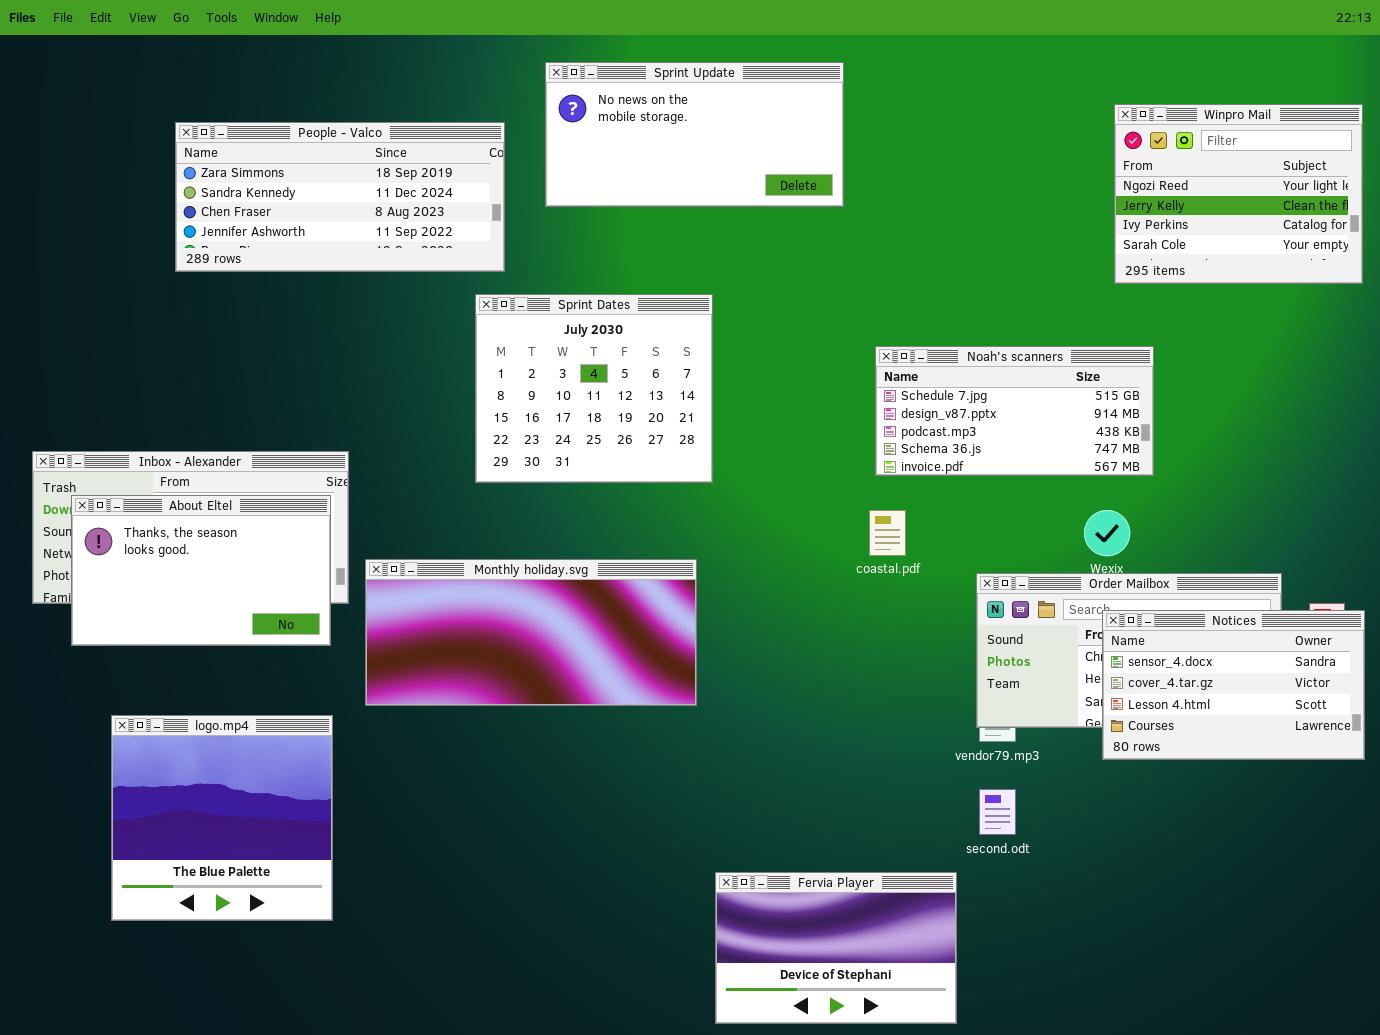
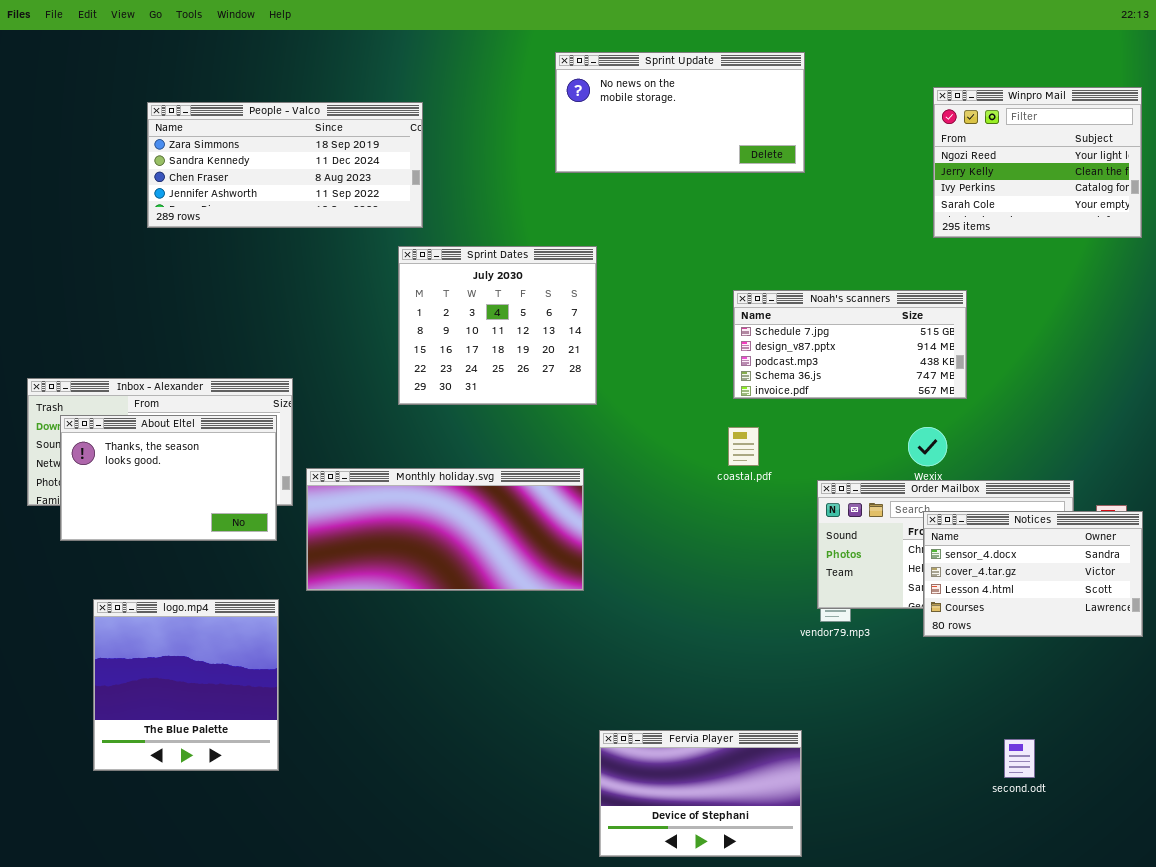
Sprint Update: [545,62,844,207] -> [555,52,805,173], moved
second.odt: [979,789,1016,835] -> [1004,739,1035,778], moved

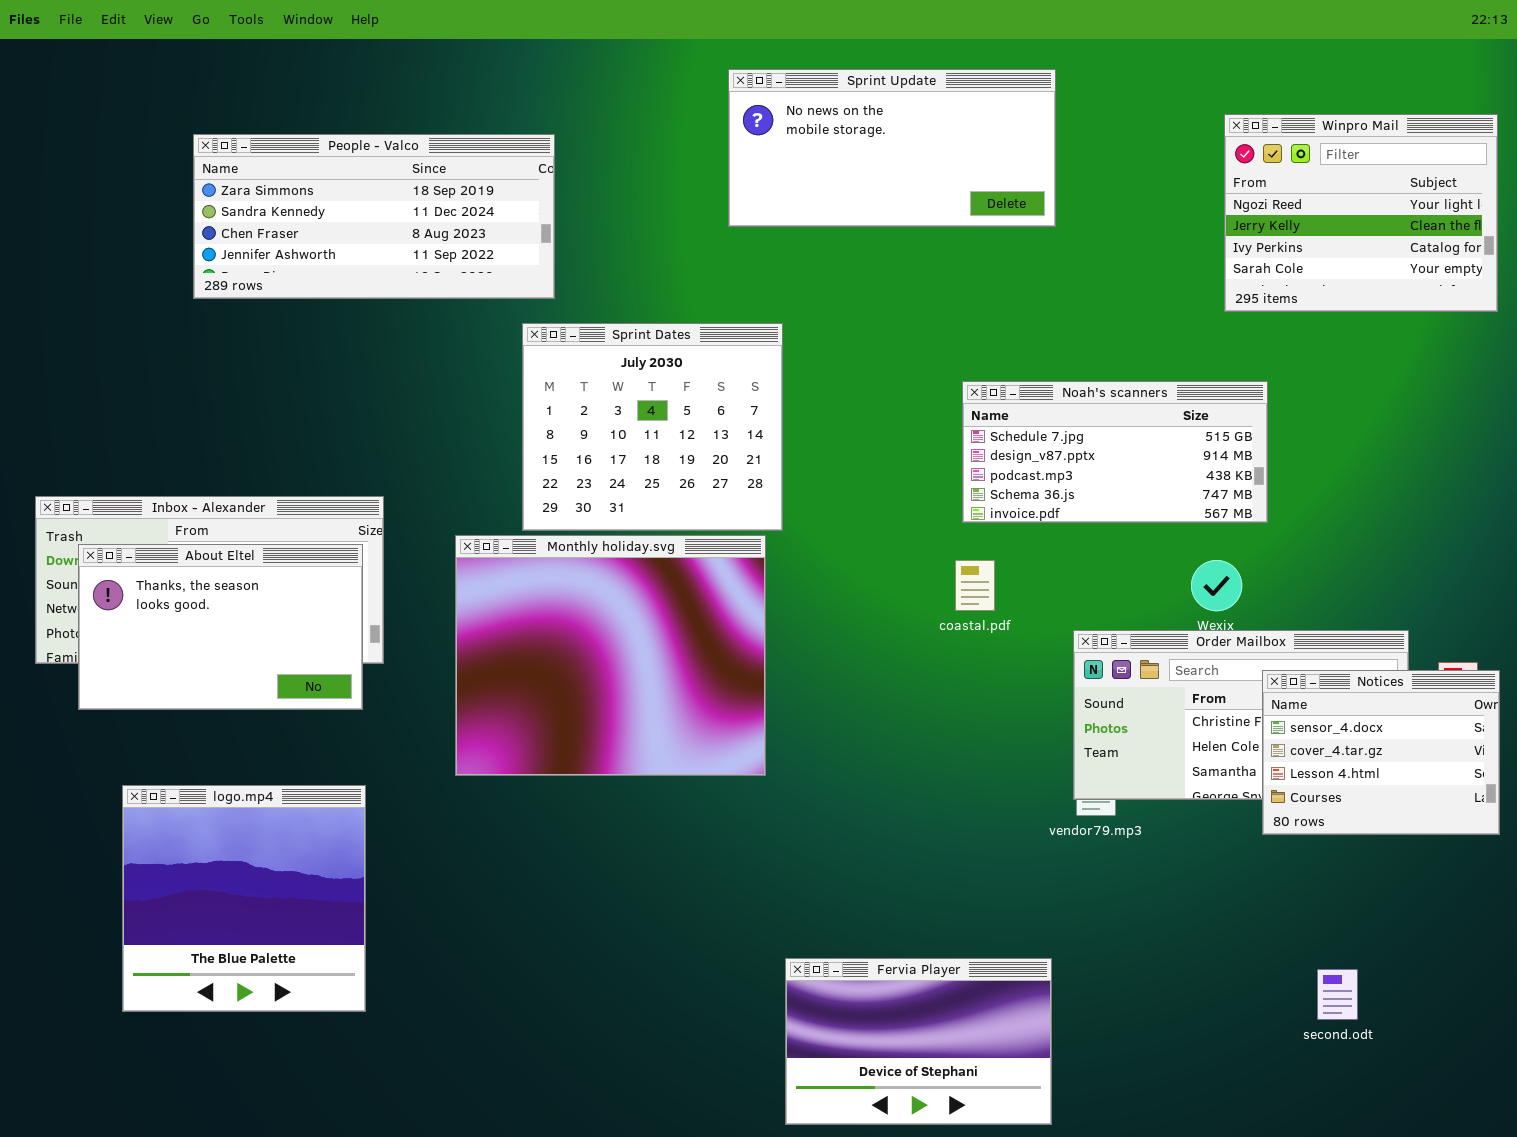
Monthly holiday.svg: [306,468,584,591] -> [455,535,766,776], resized
Notices: [923,511,1143,637] -> [1262,670,1500,835], resized

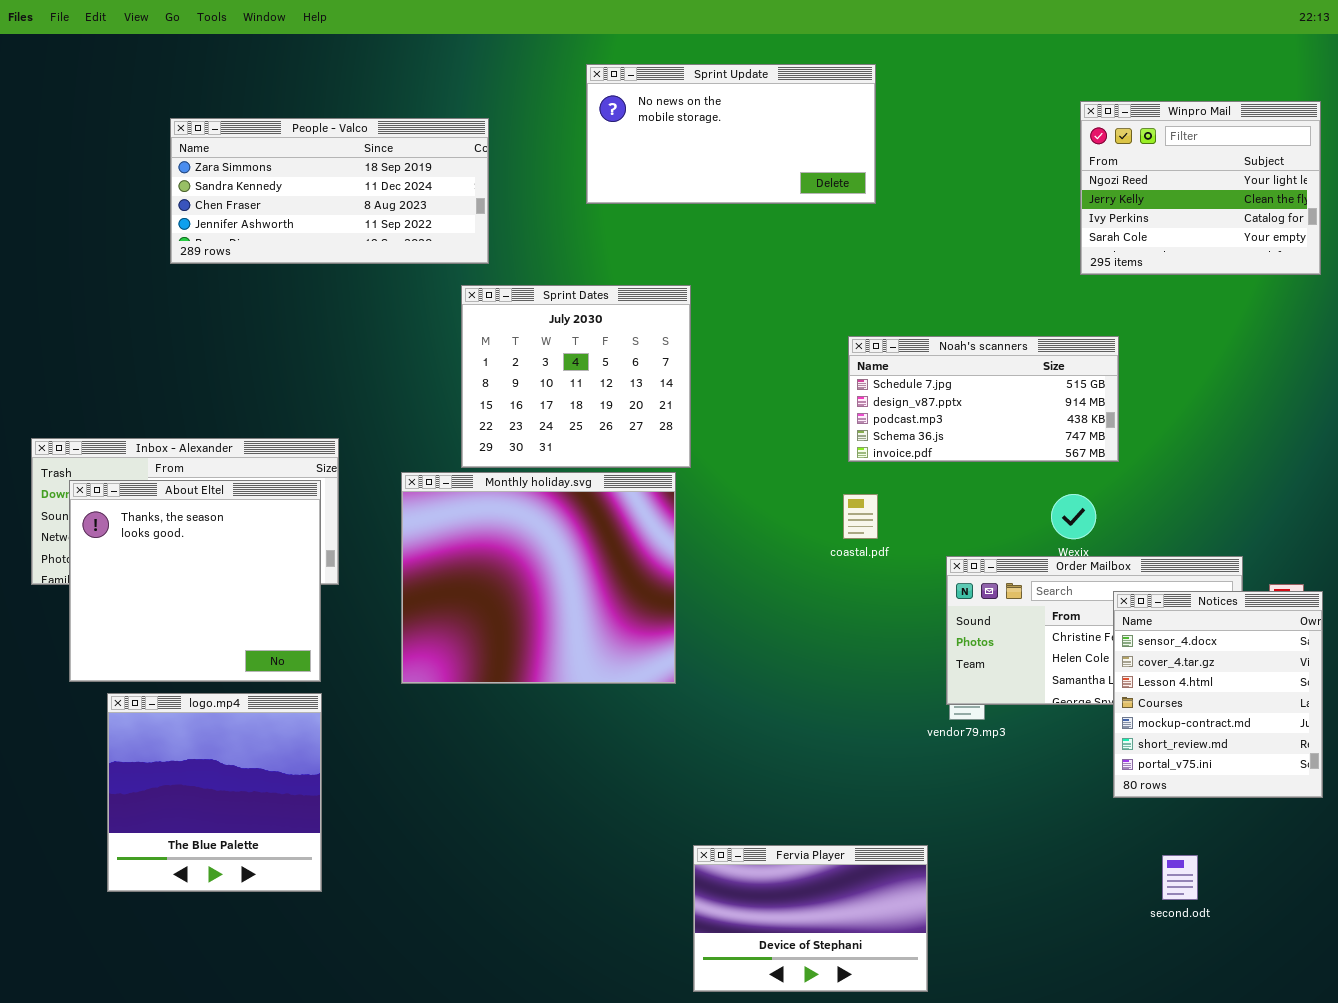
Sprint Update: [728,69,1056,227] -> [586,64,876,204], moved
About Eltel: [78,544,363,710] -> [69,480,321,682], resized
Notices: [1262,670,1500,835] -> [1113,591,1323,798], resized

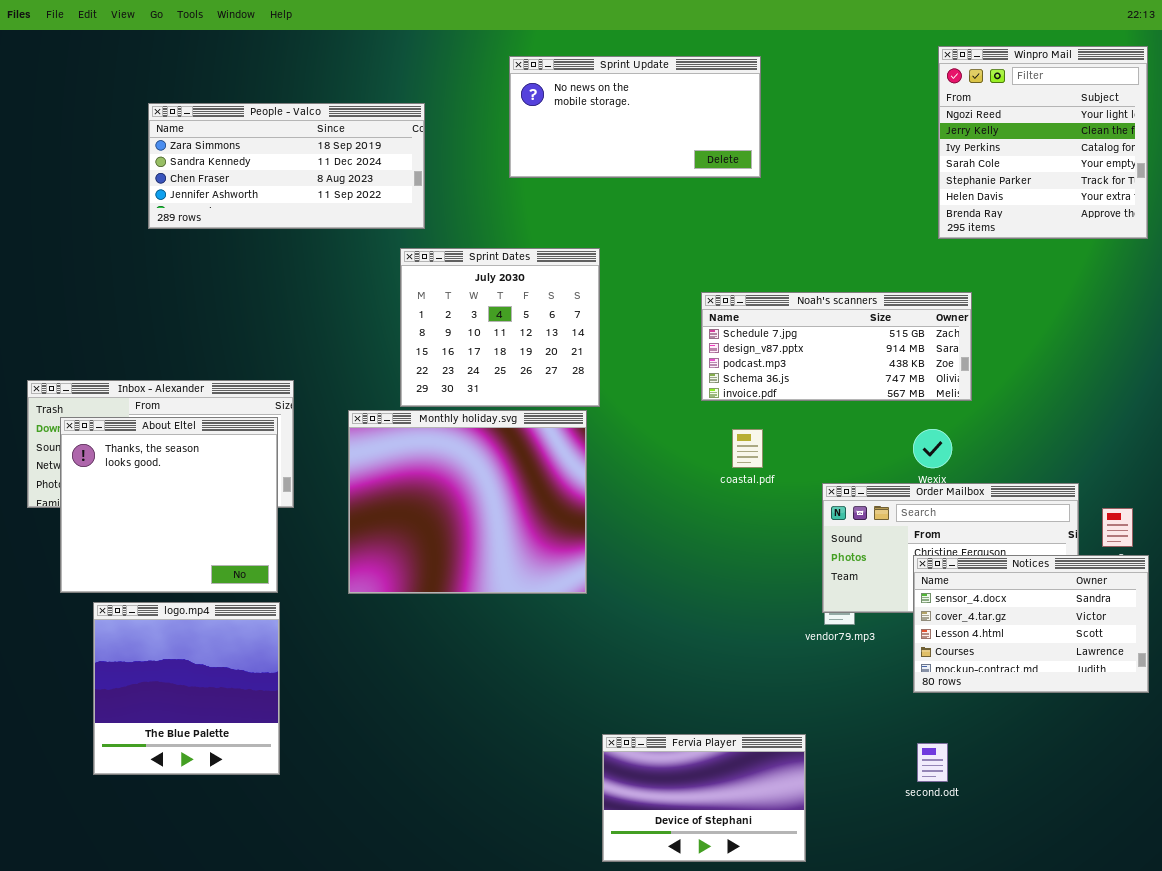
Winpro Mail: [1080,101,1321,275] -> [938,46,1148,239], resized
Noah's scanners: [848,336,1119,462] -> [701,292,972,401], resized
Notices: [1113,591,1323,798] -> [913,555,1149,693], resized
second.odt: [1162,855,1198,900] -> [917,743,948,782], moved

